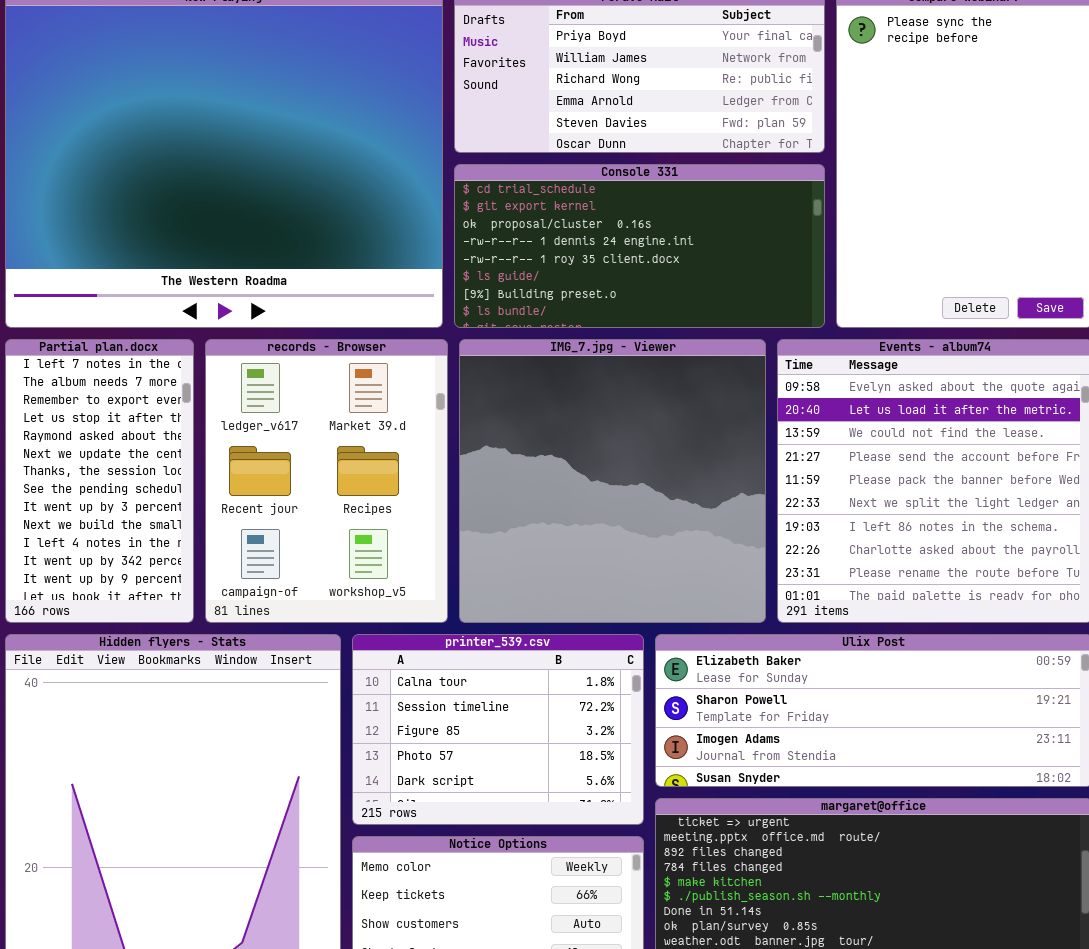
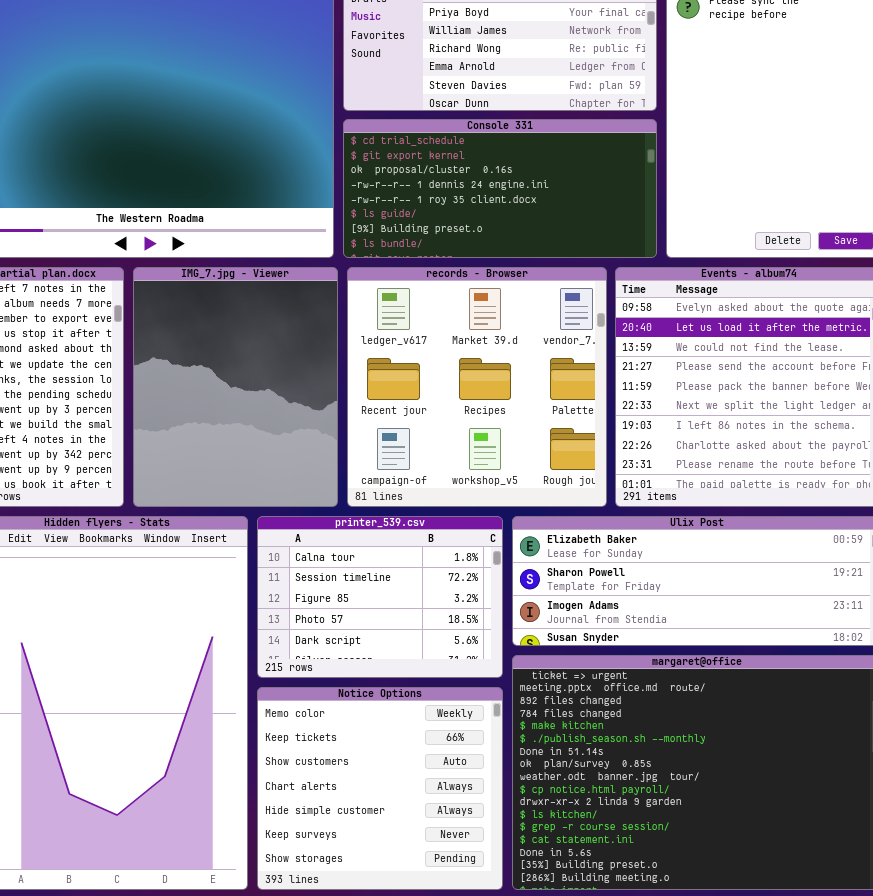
records - Browser: [205,339,448,623] -> [347,267,607,507], moved, resized
IMG_7.jpg - Viewer: [459,339,766,623] -> [133,267,338,507], moved, resized

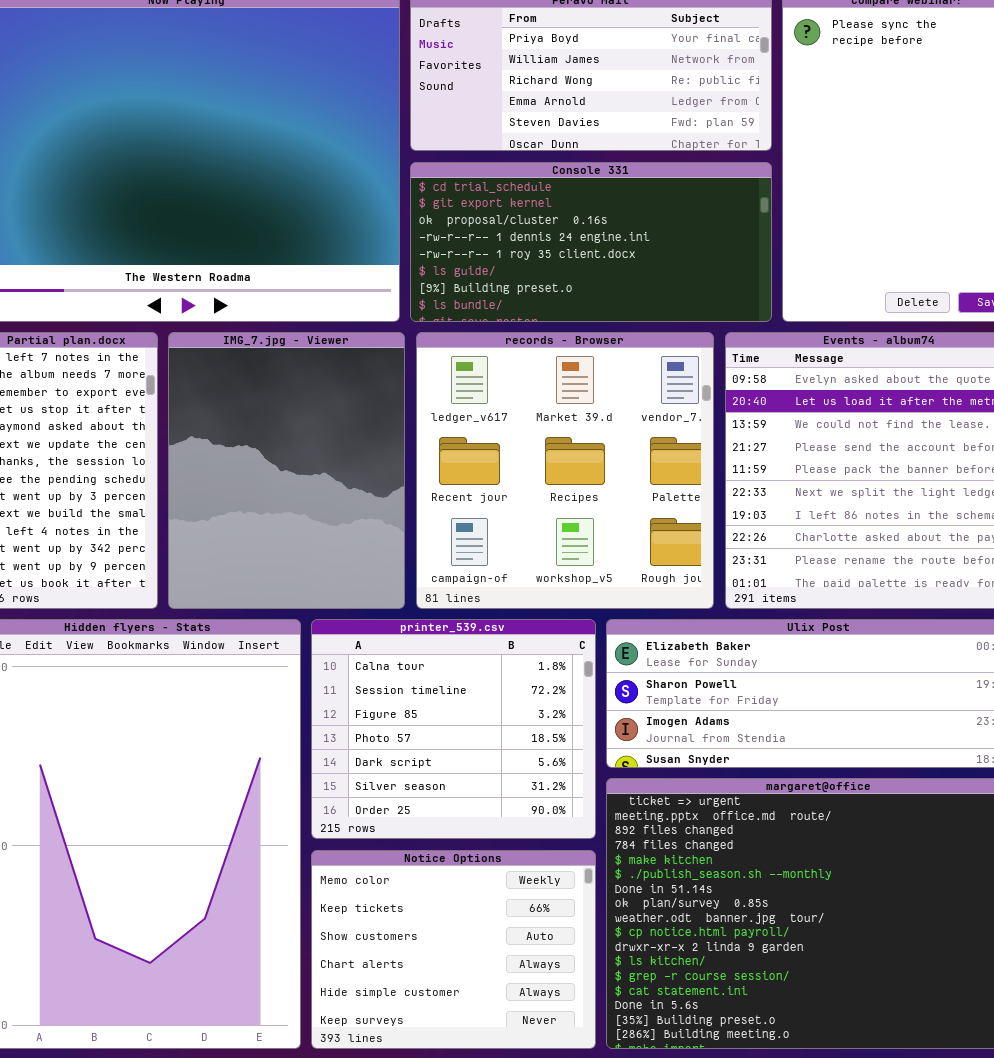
printer_539.csv: [257,516,503,678] -> [311,619,596,839], resized
Notice Options: [257,687,503,890] -> [311,850,596,1049], resized

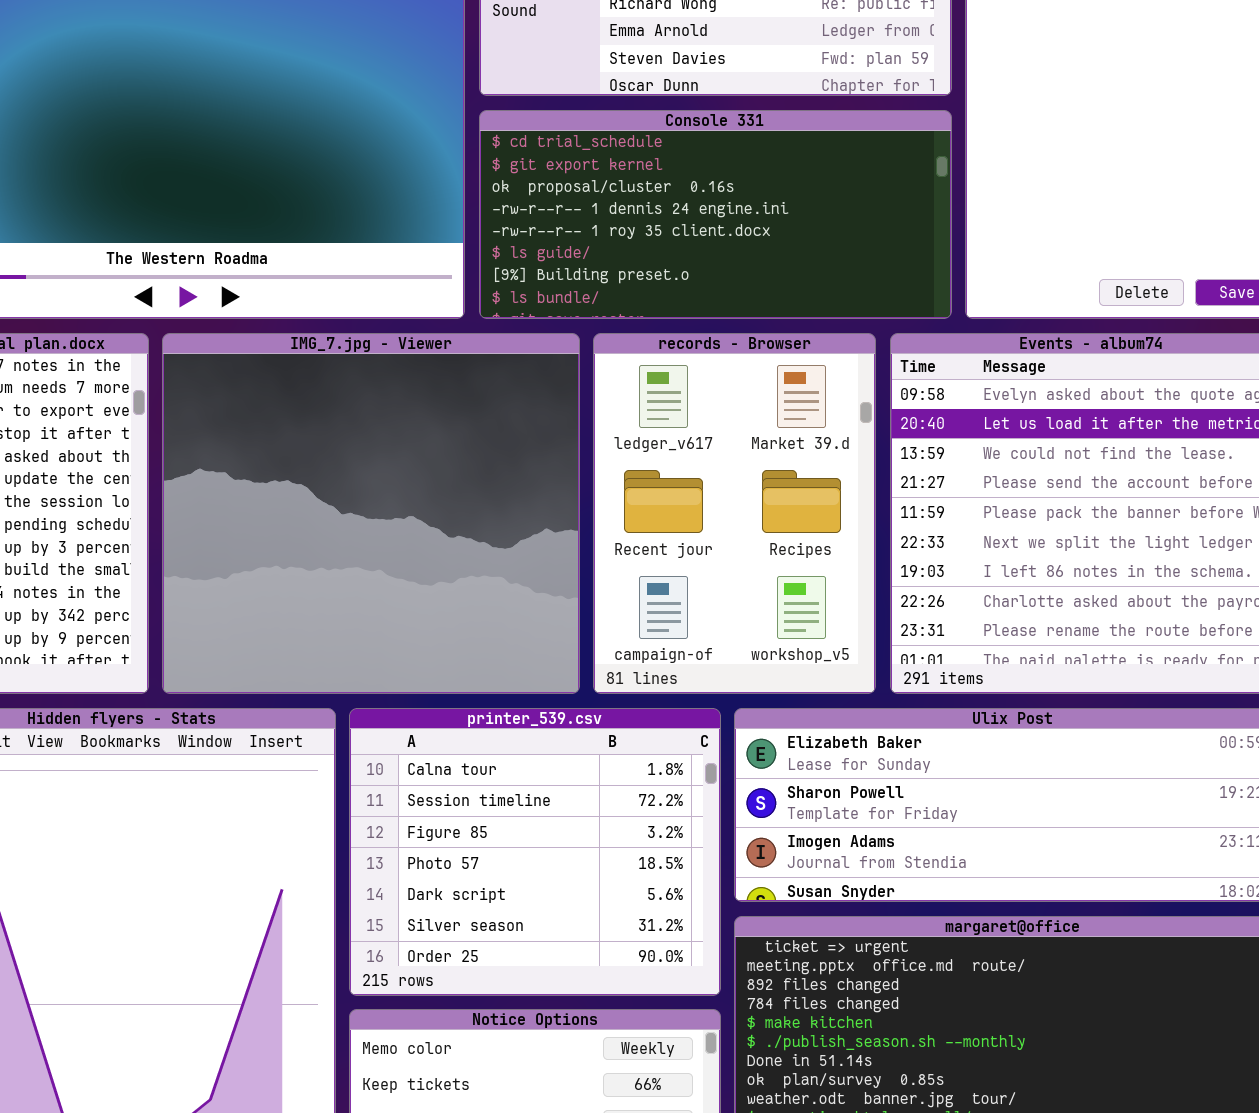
IMG_7.jpg - Viewer: [168,332,405,609] -> [162,333,580,694], resized
records - Browser: [416,332,714,609] -> [593,333,876,694], resized

